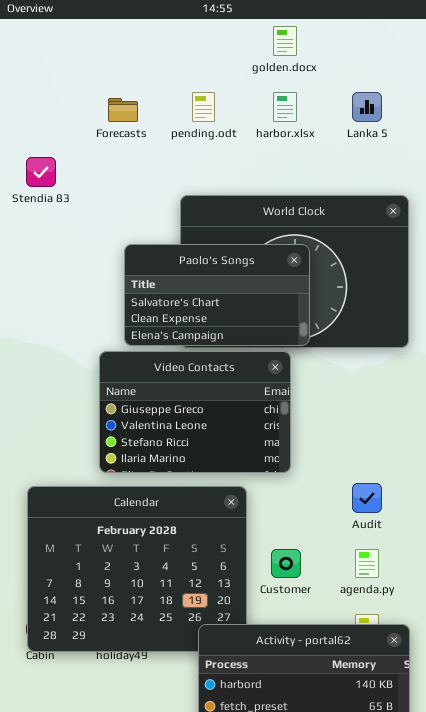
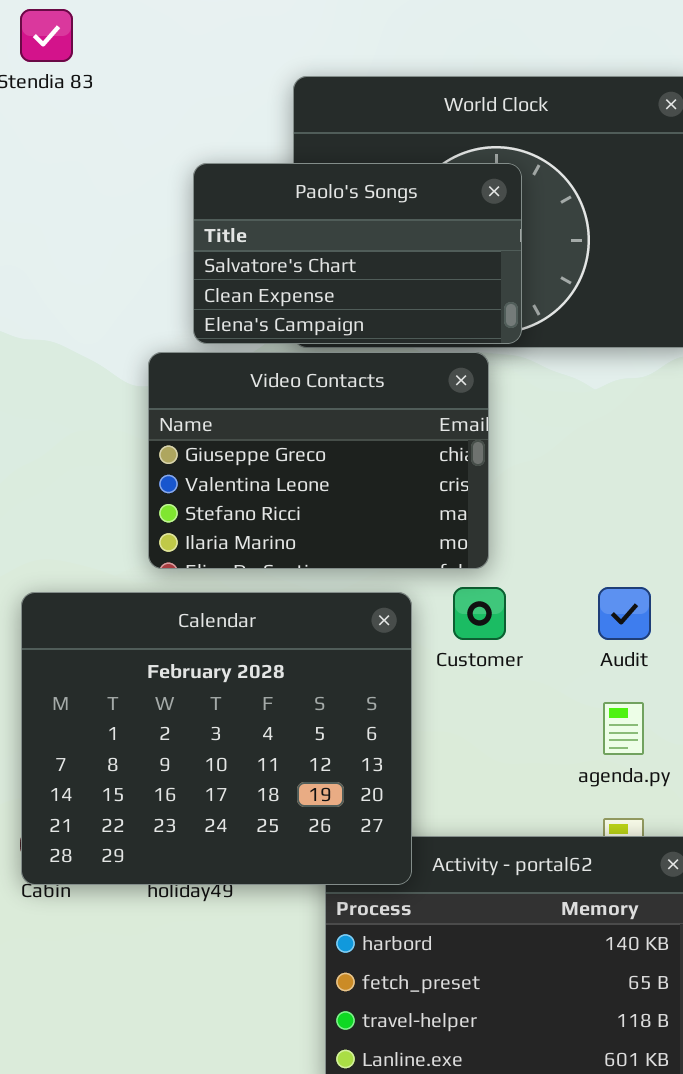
Calendar: [27,486,247,652] -> [21,592,412,885], raised
Customer: [271,549,301,578] -> [453,587,506,640], moved

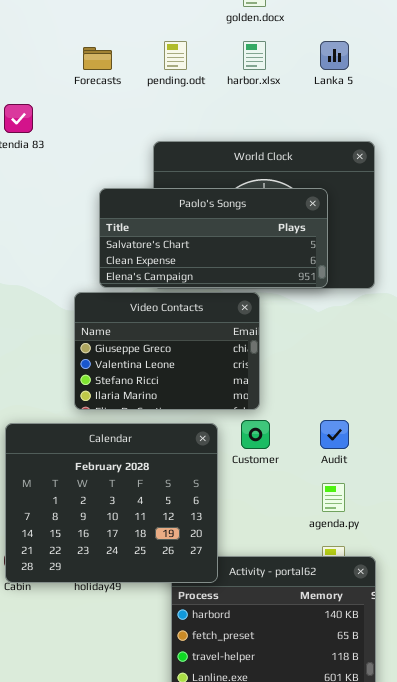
Paolo's Songs: [193,163,522,344] -> [99,188,328,288], resized

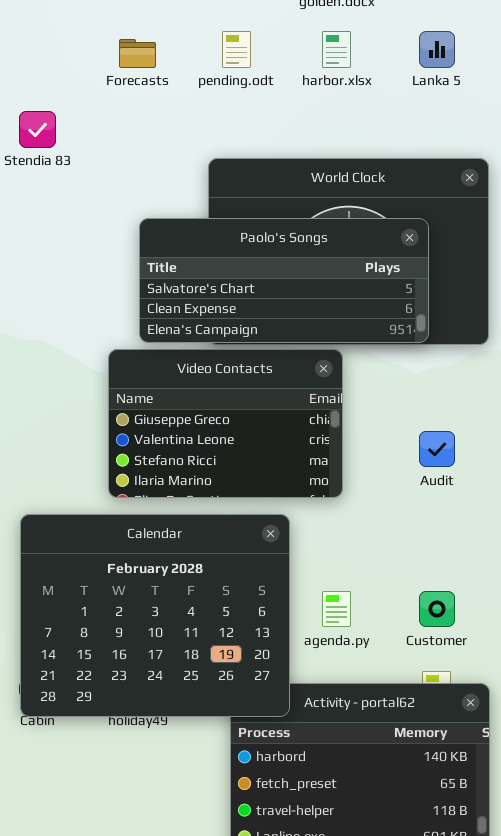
Customer: [241,420,270,449] -> [419,591,455,627], moved
Audit: [320,420,349,449] -> [419,431,455,467], moved
agenda.py: [322,483,345,512] -> [322,591,351,627], moved

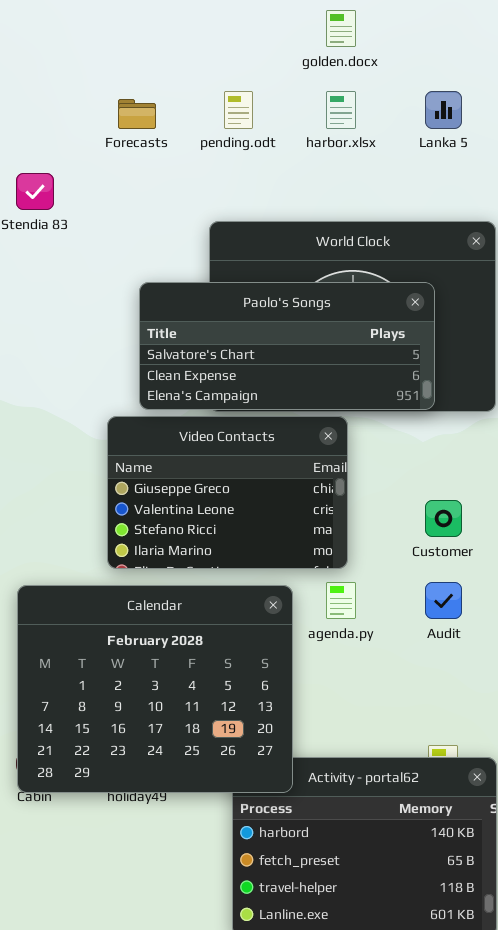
Audit: [419,431,455,467] -> [425,582,462,619], moved
agenda.py: [322,591,351,627] -> [326,582,356,619], moved
Customer: [419,591,455,627] -> [425,500,462,537], moved

